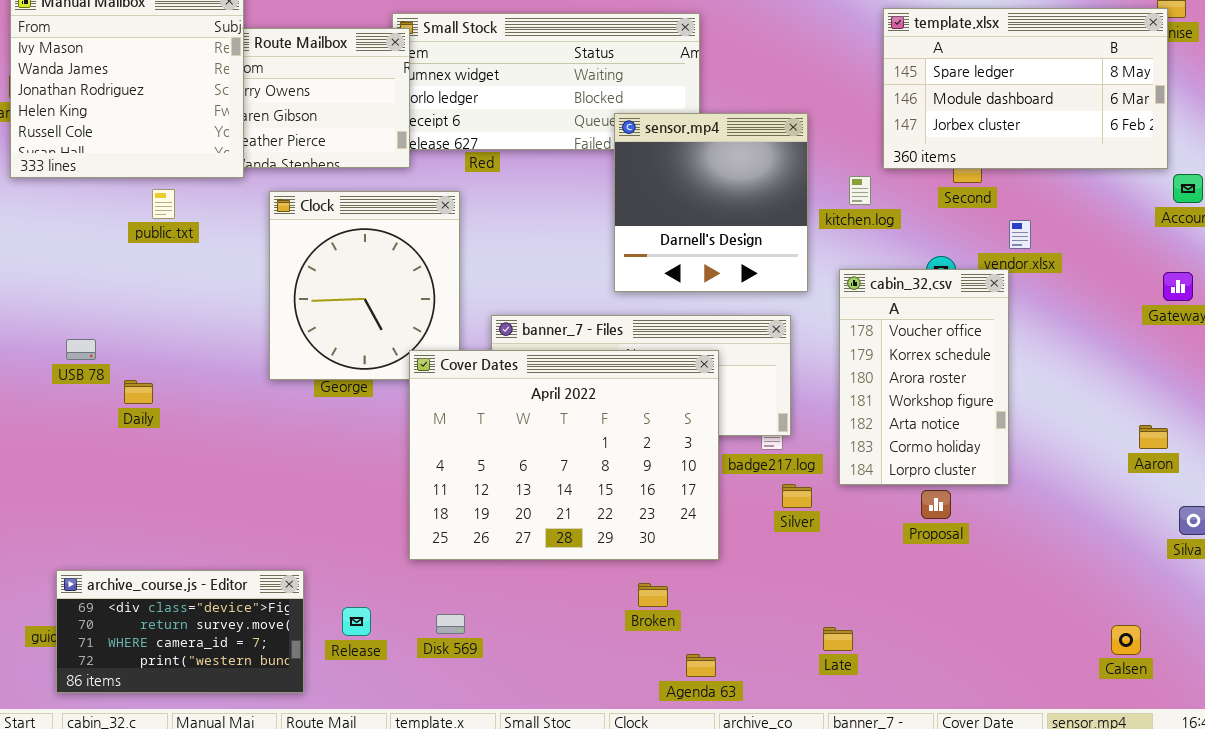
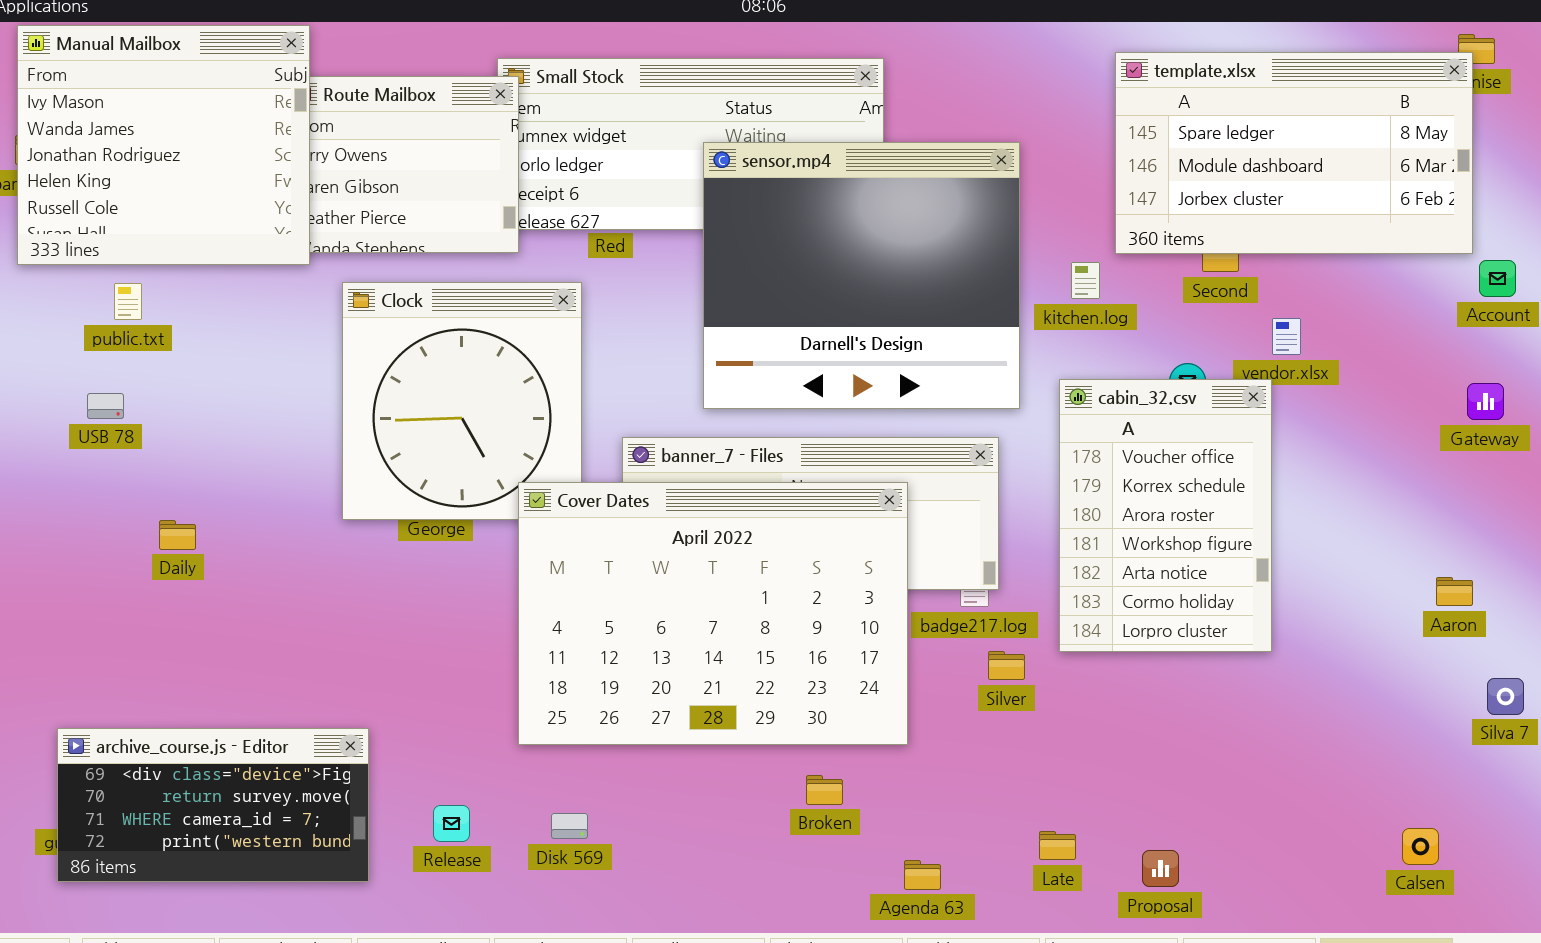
sensor.mp4: [614,113,808,292] -> [703,142,1020,409], resized
public.txt: [152,189,175,219] -> [114,283,142,320], moved
USB 78: [66,339,96,360] -> [87,393,124,419], moved
Proposal: [921,490,951,519] -> [1142,850,1179,887], moved
archive_course.js - Editor: [56,570,304,693] -> [57,728,369,882], moved
Agenda 63: [686,654,716,677] -> [904,860,941,890], moved

